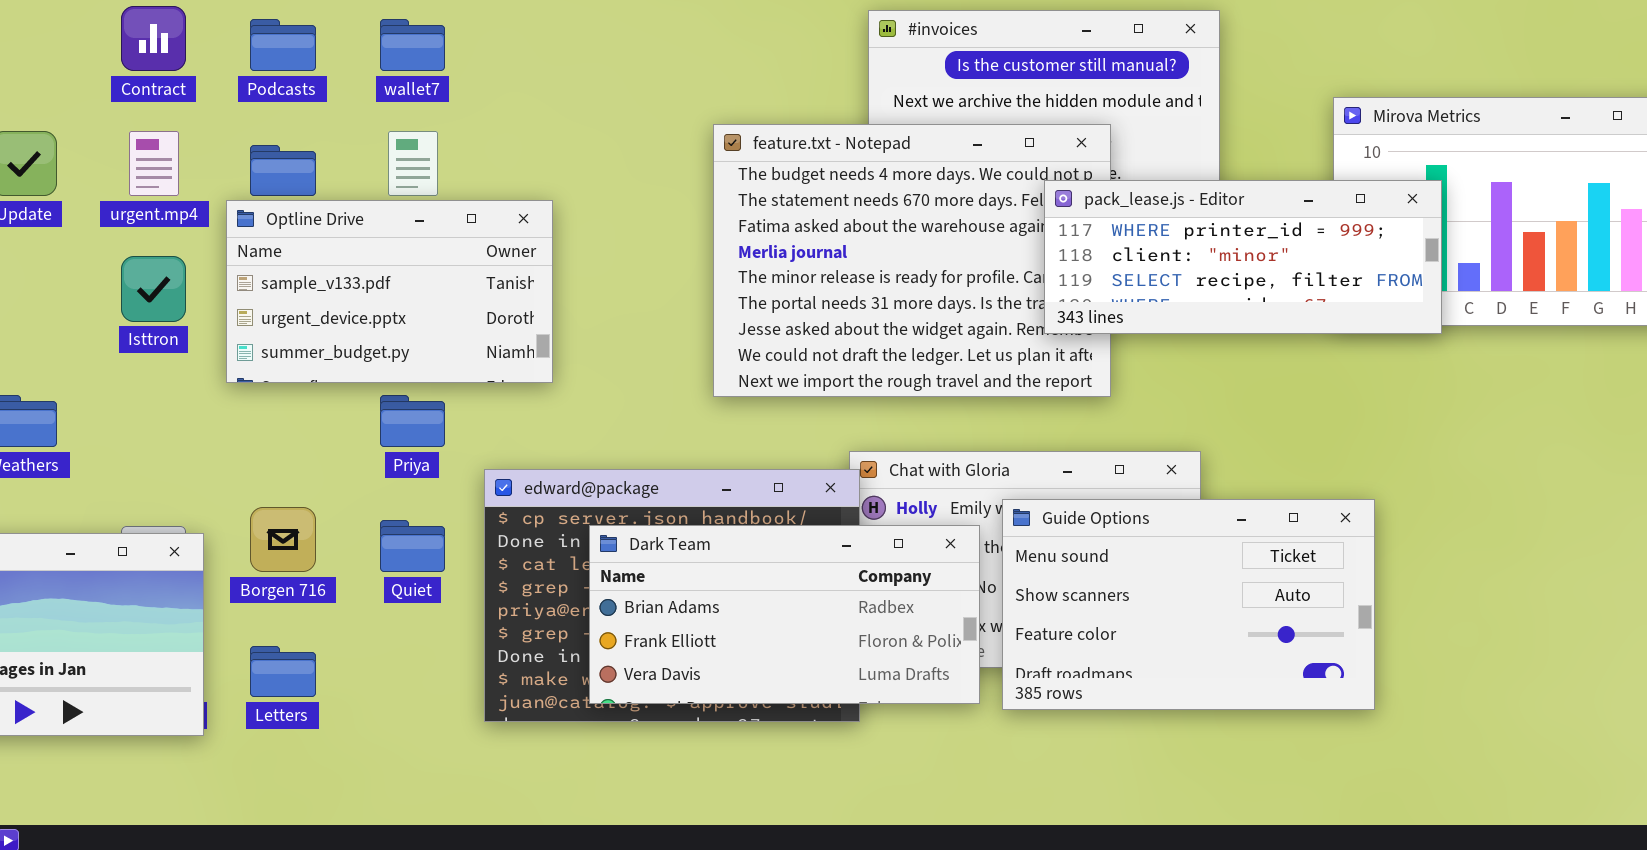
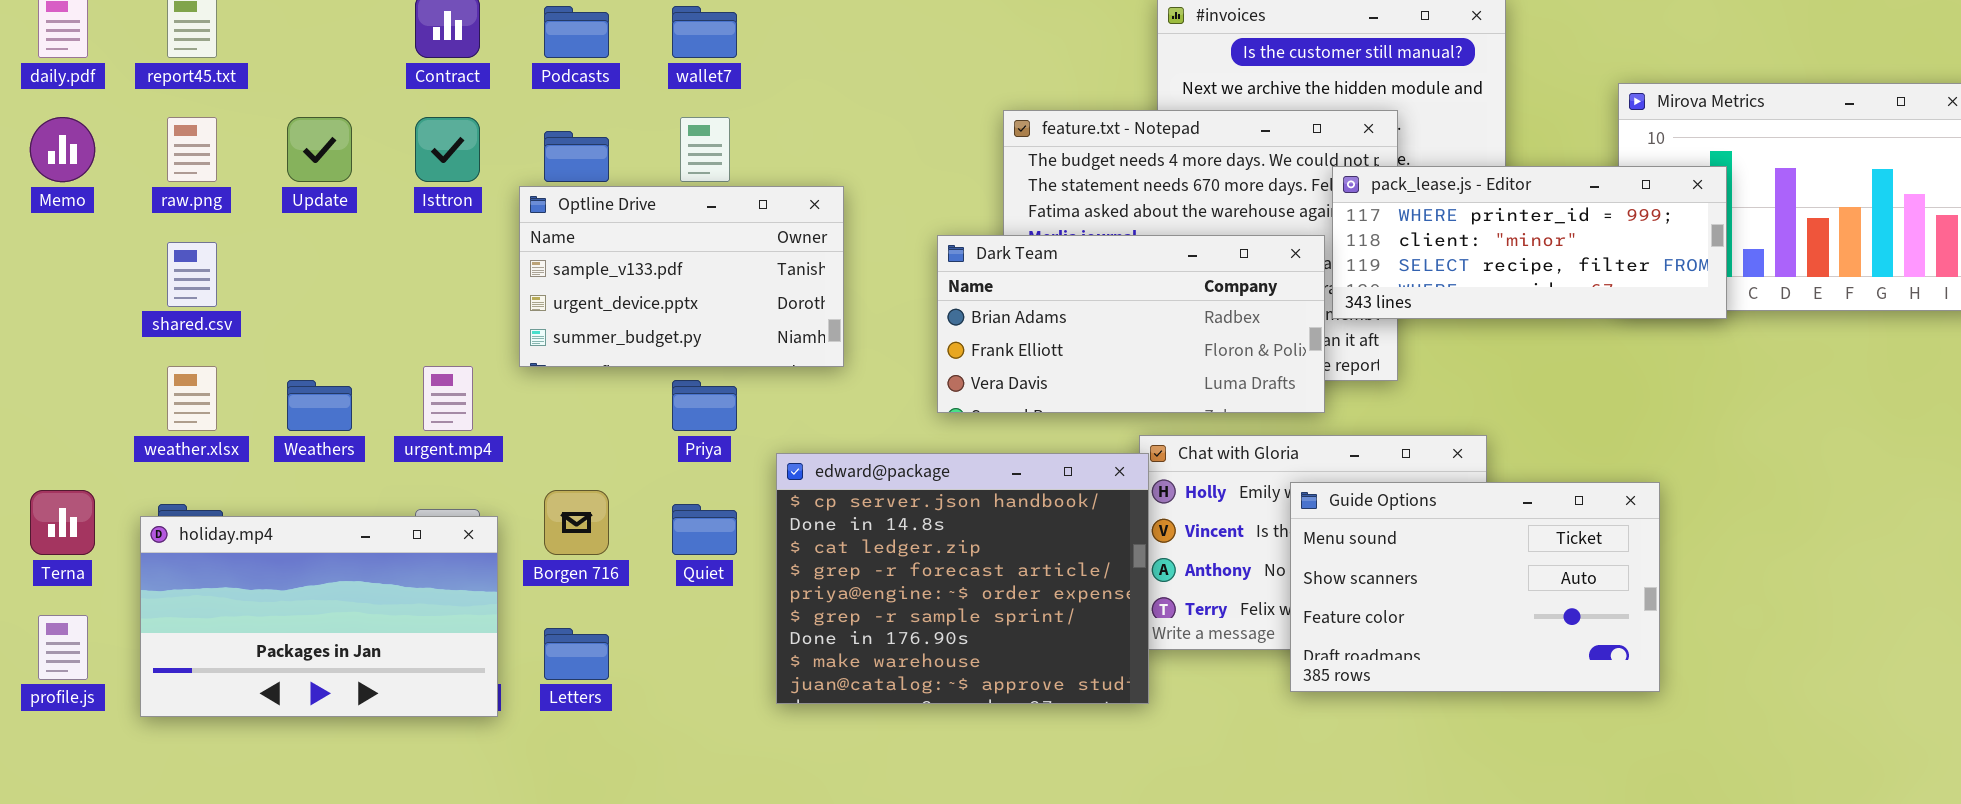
urgent.mp4: [129,131,179,196] -> [423,366,473,431], moved
Isttron: [121,256,186,322] -> [415,117,480,182], moved
Dark Team: [589,525,980,704] -> [937,235,1325,413], moved

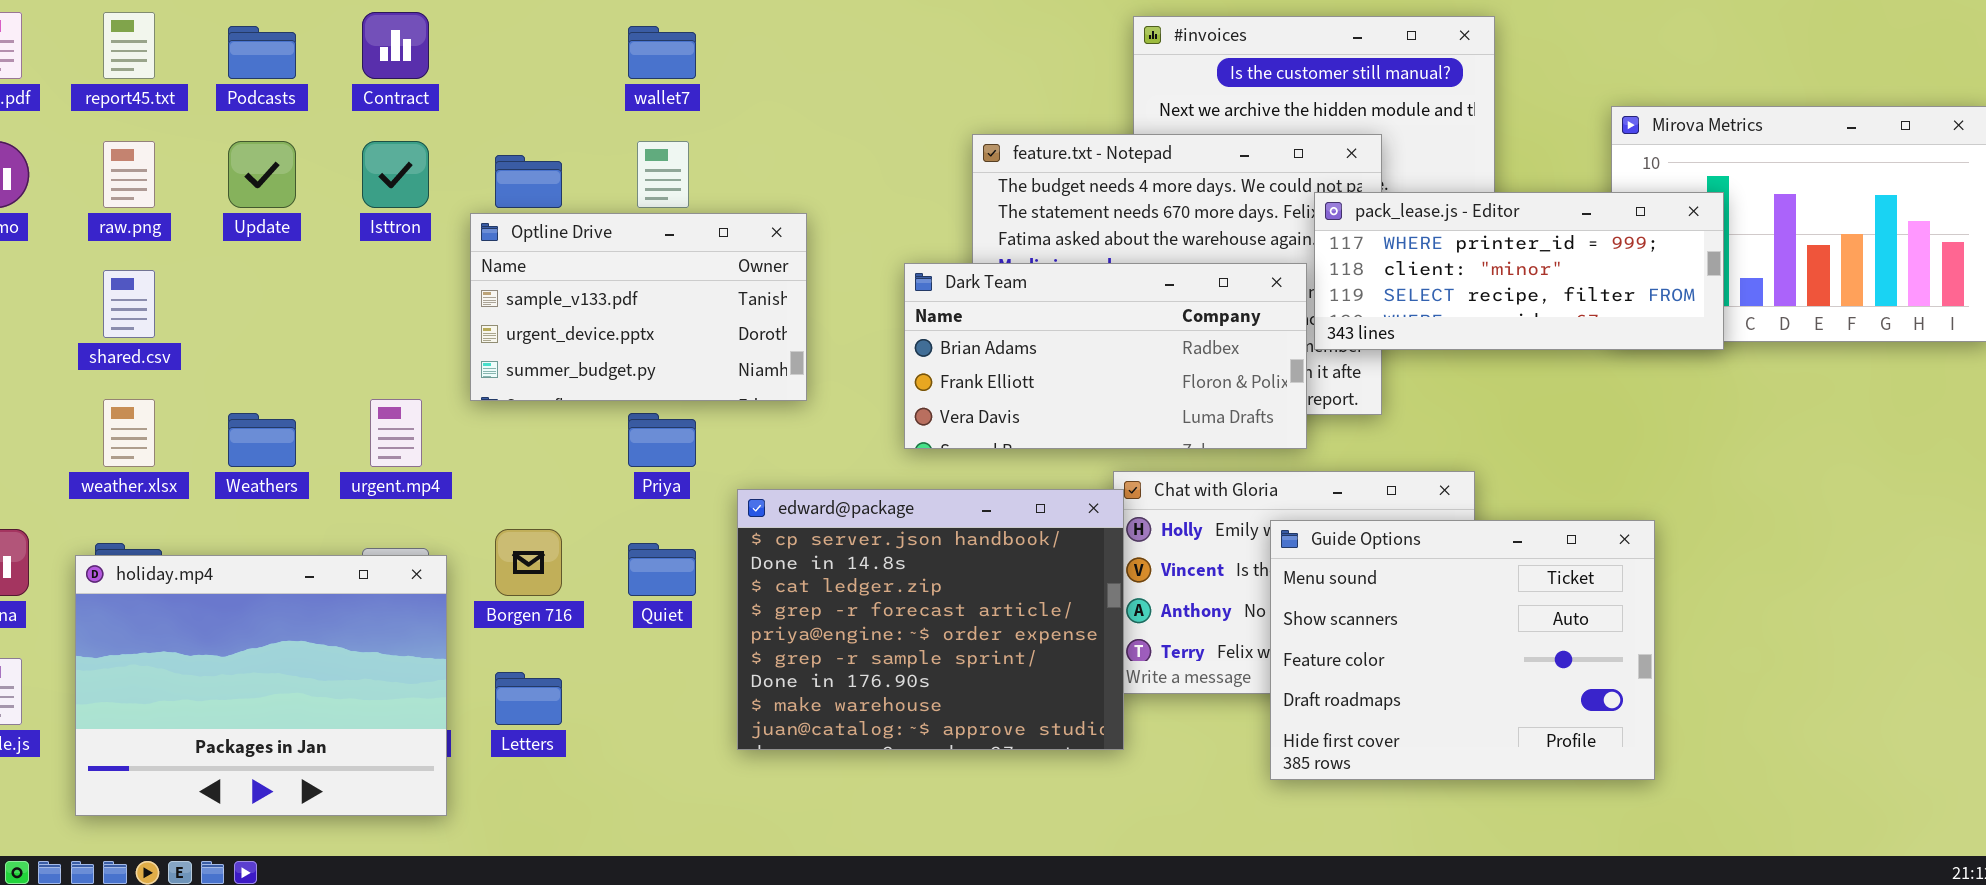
Podcasts: [544,6,609,58] -> [228,26,296,79], moved
Guide Options: [1290,482,1660,692] -> [1270,520,1655,780], resized
holiday.mp4: [140,516,498,717] -> [75,555,447,816], resized

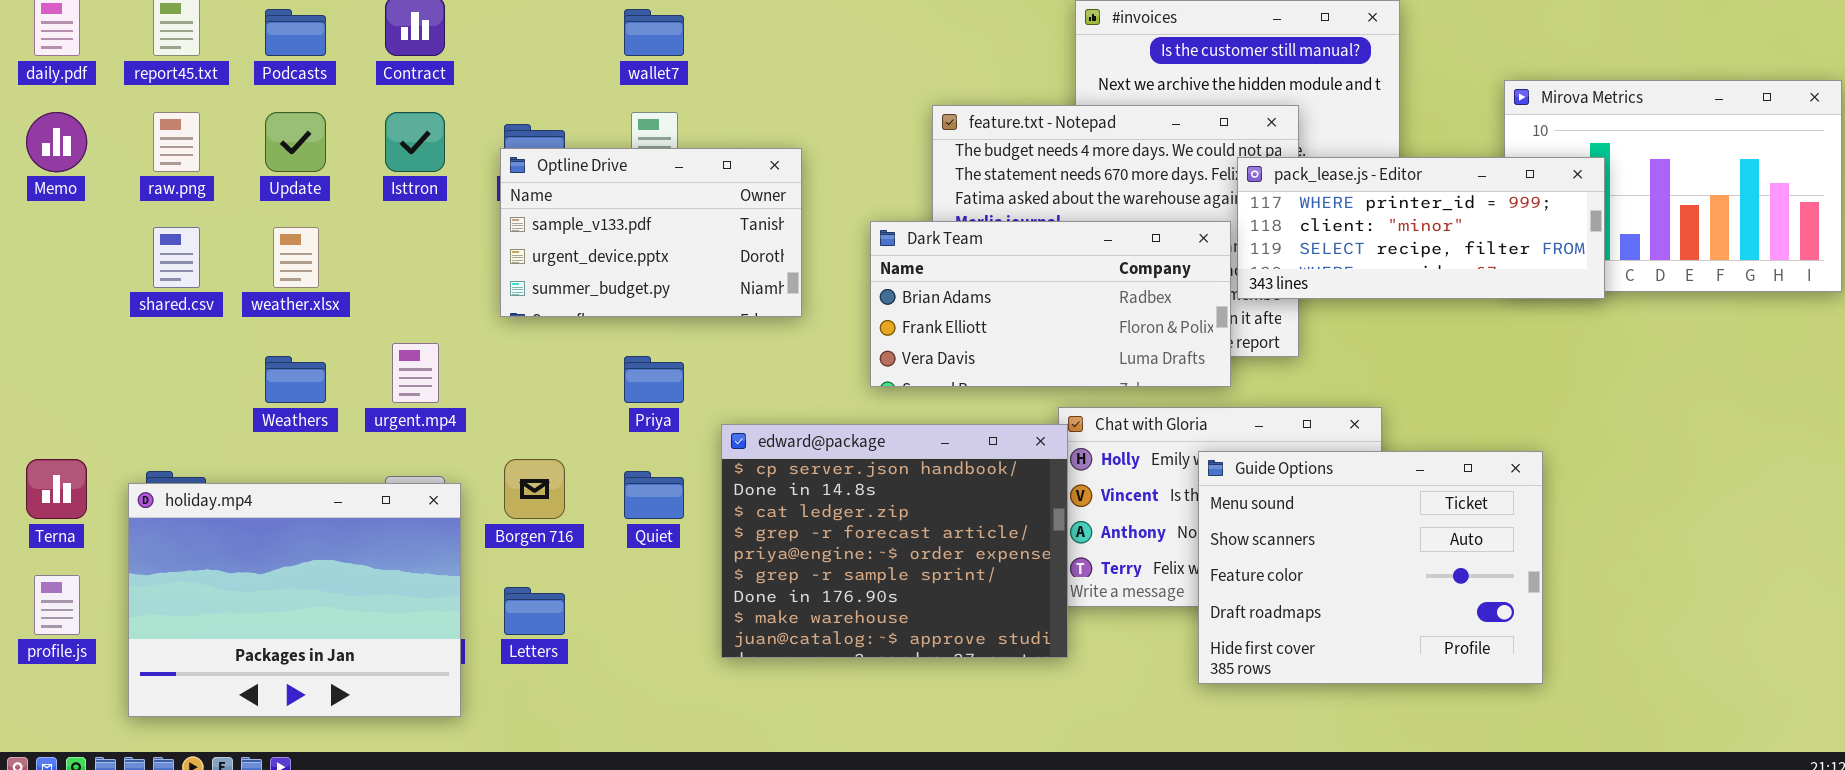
Optline Drive: [470,213,807,401] -> [500,148,802,317], moved
weather.xlsx: [103,399,155,467] -> [273,227,319,288], moved

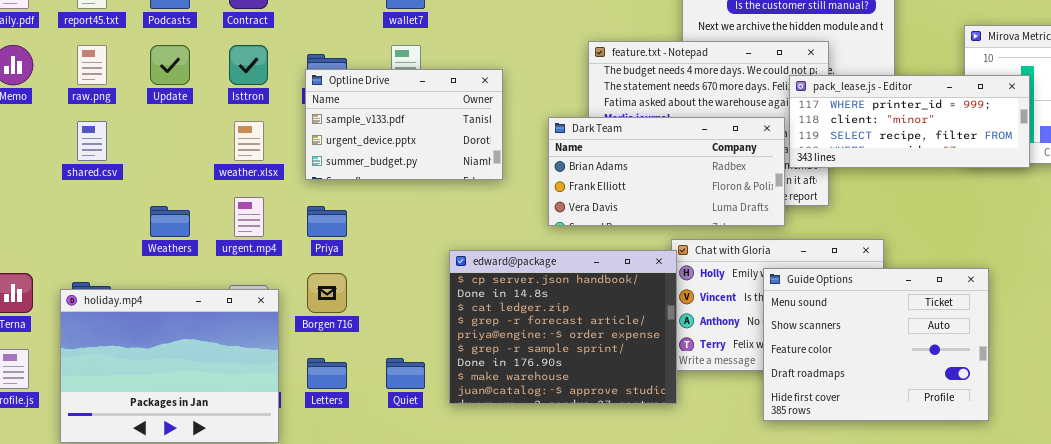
weather.xlsx: [273,227,319,288] -> [234,121,264,161], moved
Priya: [624,356,684,403] -> [307,206,347,237], moved
Quiet: [624,471,684,519] -> [386,358,425,389], moved

